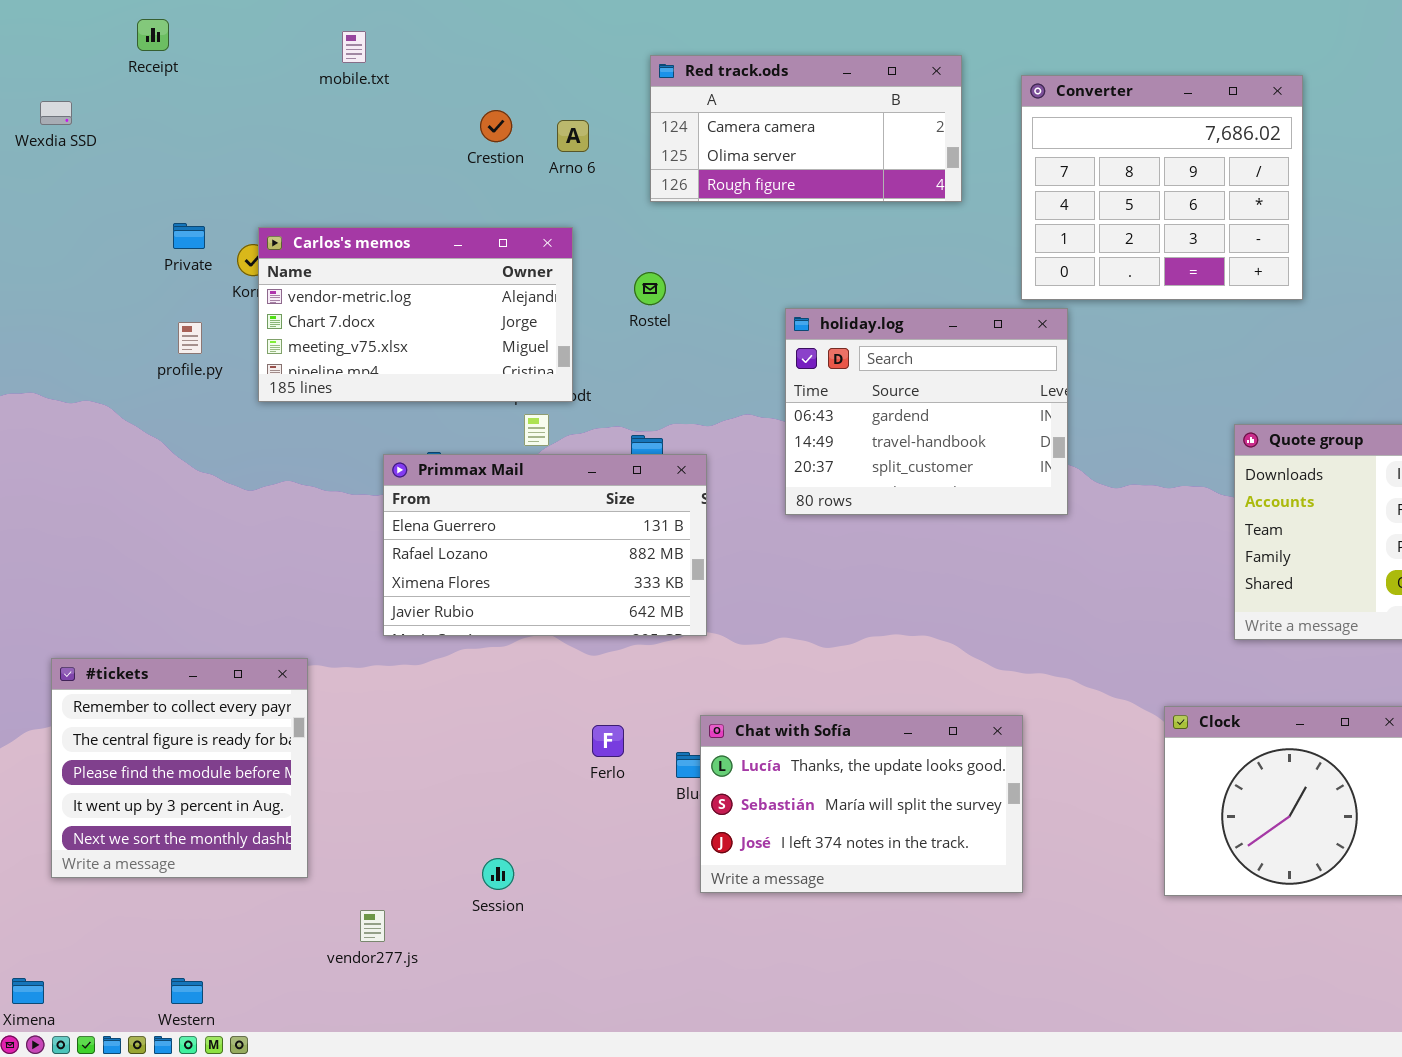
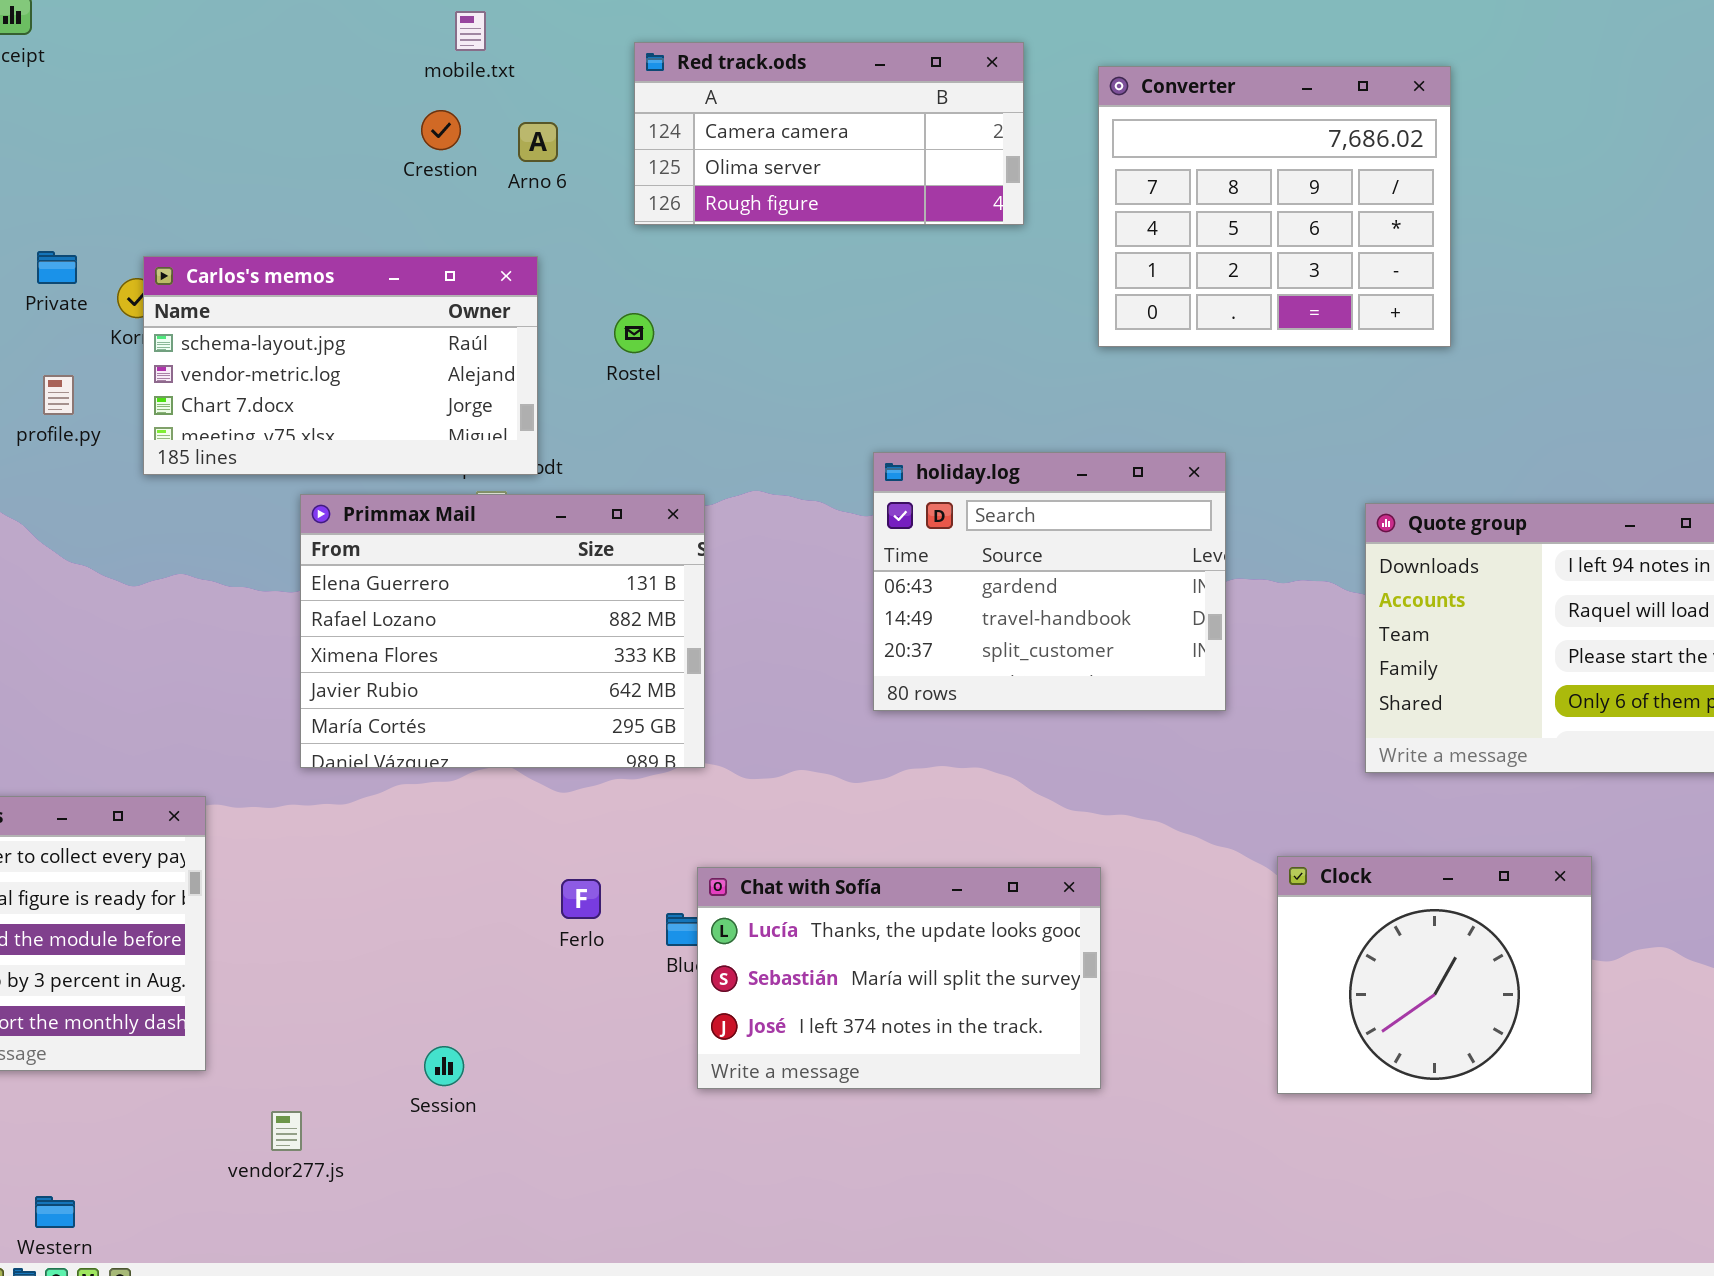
mobile.txt: [342,31,366,63] -> [455,11,486,51], moved
Carlos's memos: [258,227,573,402] -> [143,256,538,475], scrolled up 1 row
holiday.log: [785,308,1068,515] -> [873,452,1226,711], moved
Primmax Mail: [383,454,707,636] -> [300,494,705,768], resized

